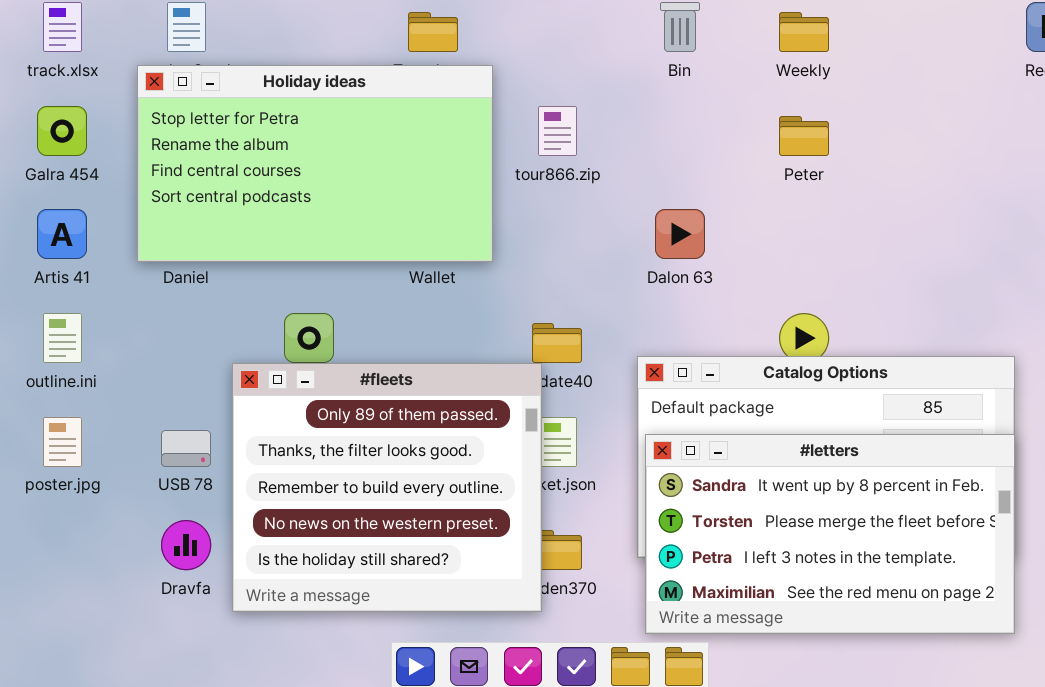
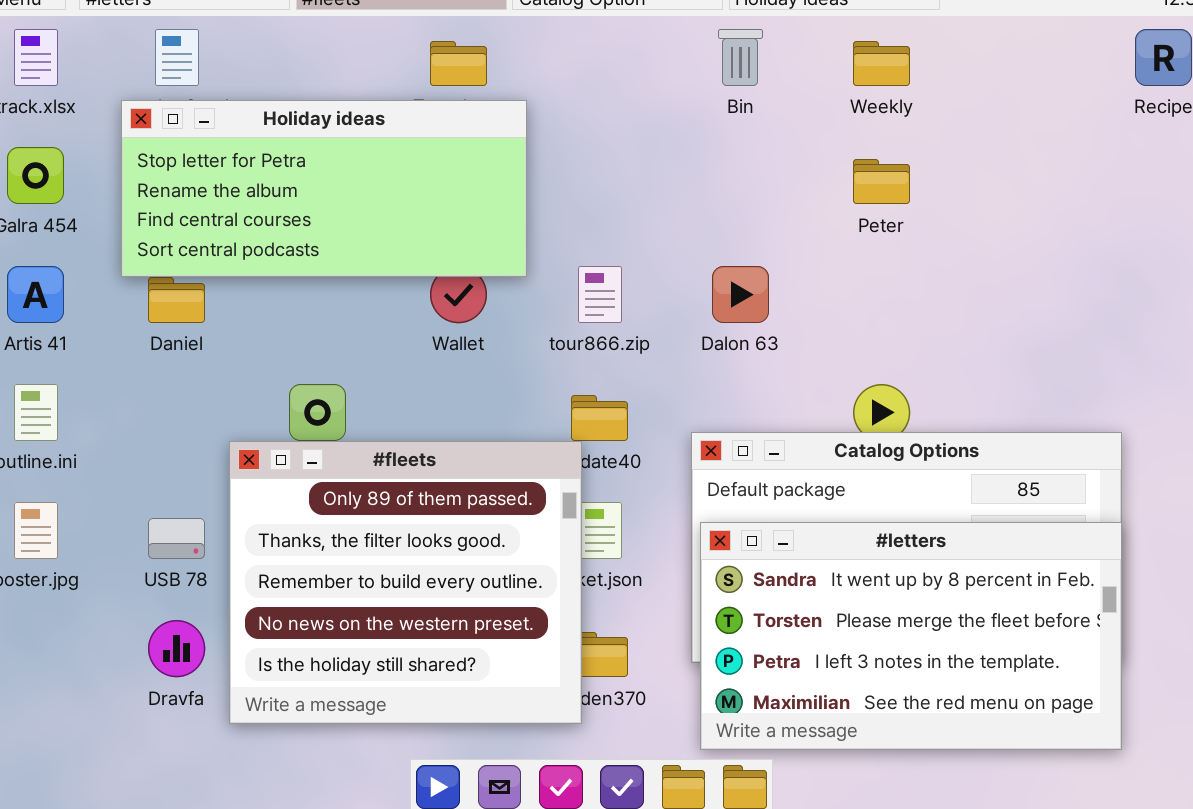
Holiday ideas: [137,65,493,262] -> [121,100,527,277], resized
tour866.zip: [538,106,577,156] -> [578,266,622,323], moved

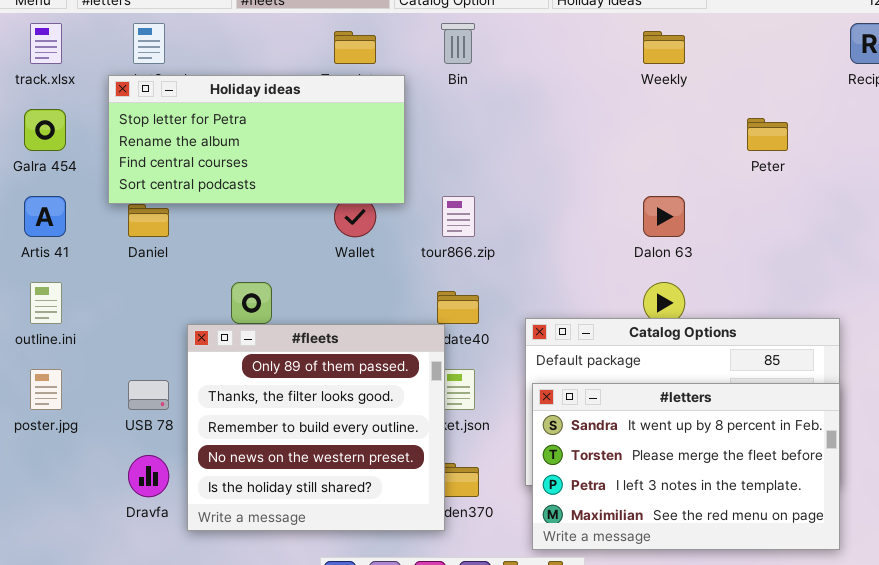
Bin: [718,29,763,86] -> [441,23,475,64], moved
Peter: [853,159,910,204] -> [747,118,788,151], moved
Dalon 63: [712,266,769,323] -> [643,196,685,237], moved

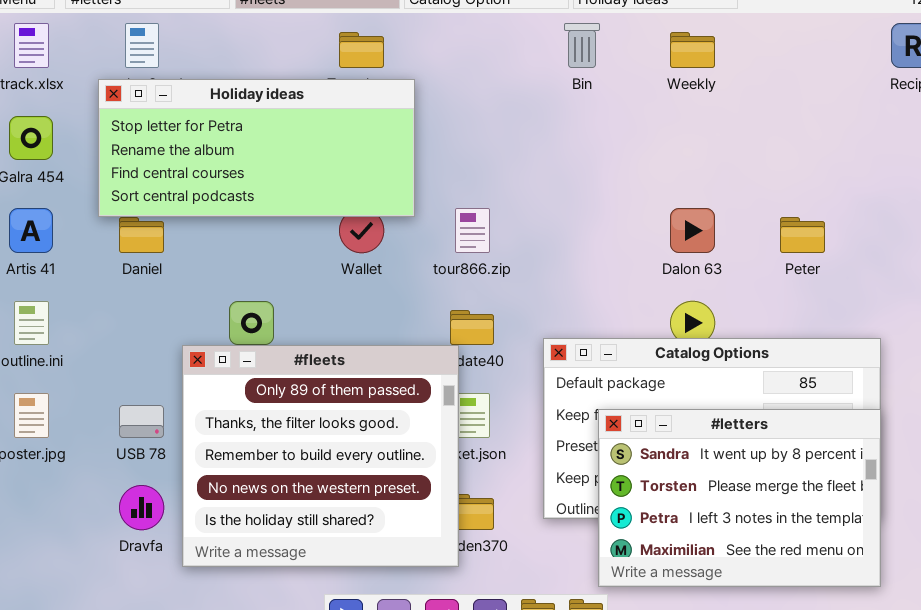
Bin: [441,23,475,64] -> [564,23,600,68], moved
Peter: [747,118,788,151] -> [780,217,825,253], moved
#letters: [532,383,840,550] -> [598,409,881,587], resized

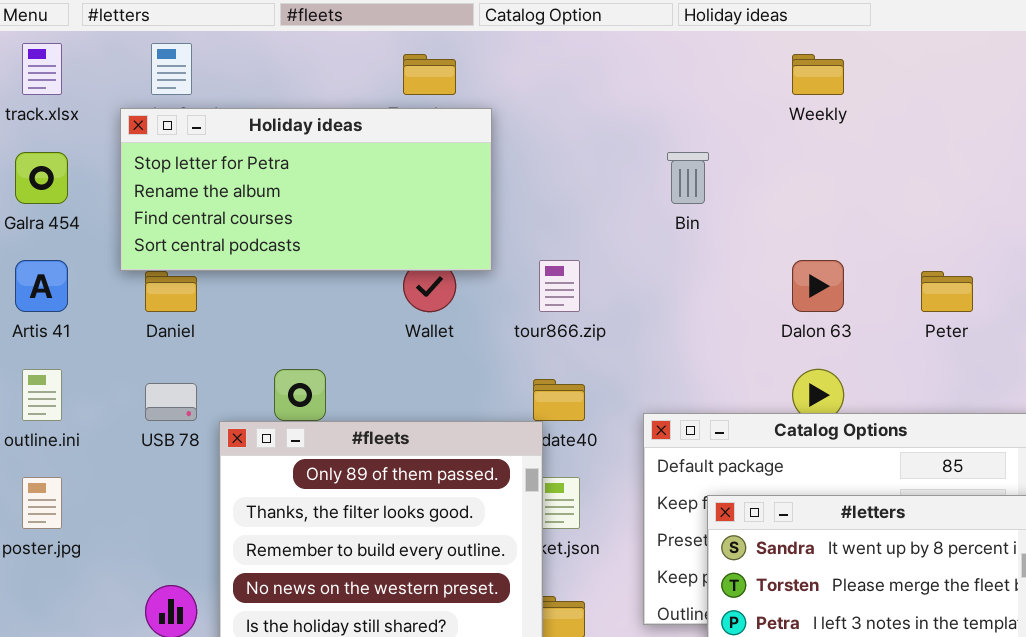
Bin: [564,23,600,68] -> [667,152,709,204], moved
USB 78: [119,405,164,438] -> [145,383,197,421], moved

